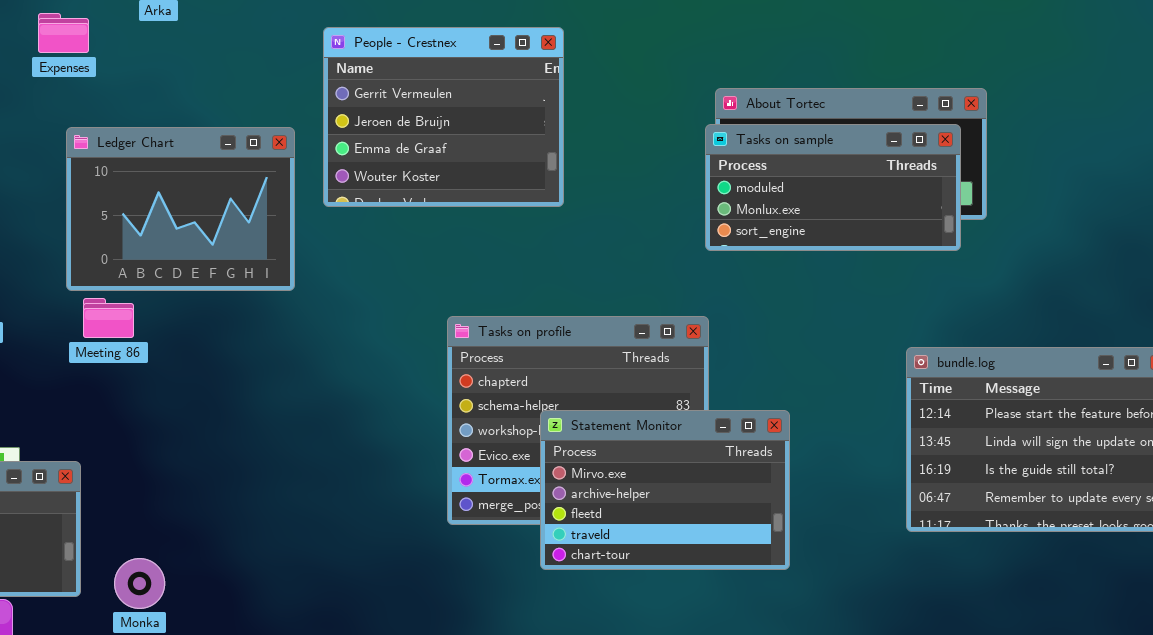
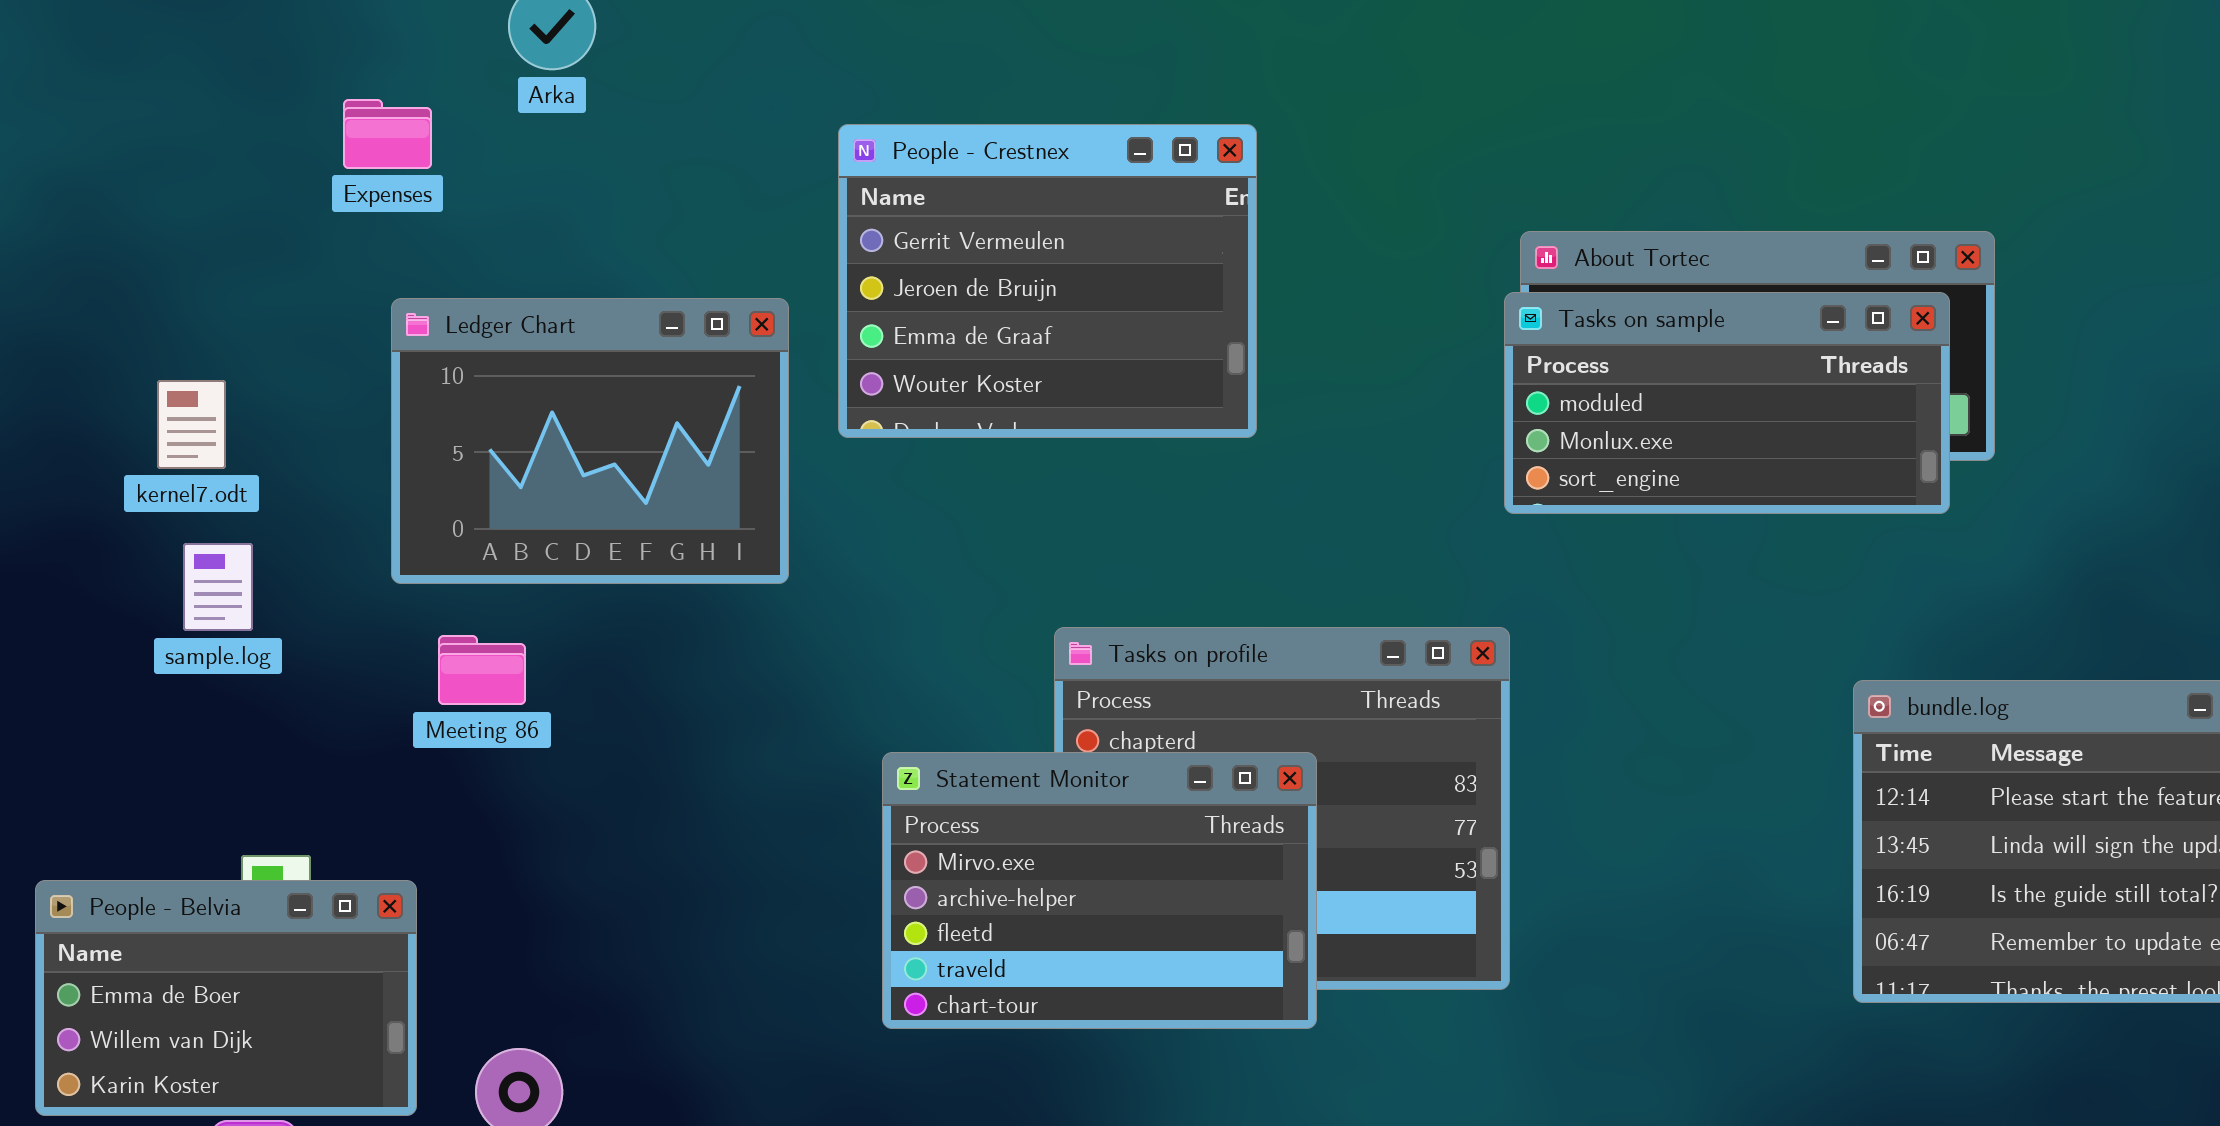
Meeting 86: [83,298,134,338] -> [438,635,526,705], moved
Statement Monitor: [540,410,790,570] -> [882,752,1317,1029], moved

